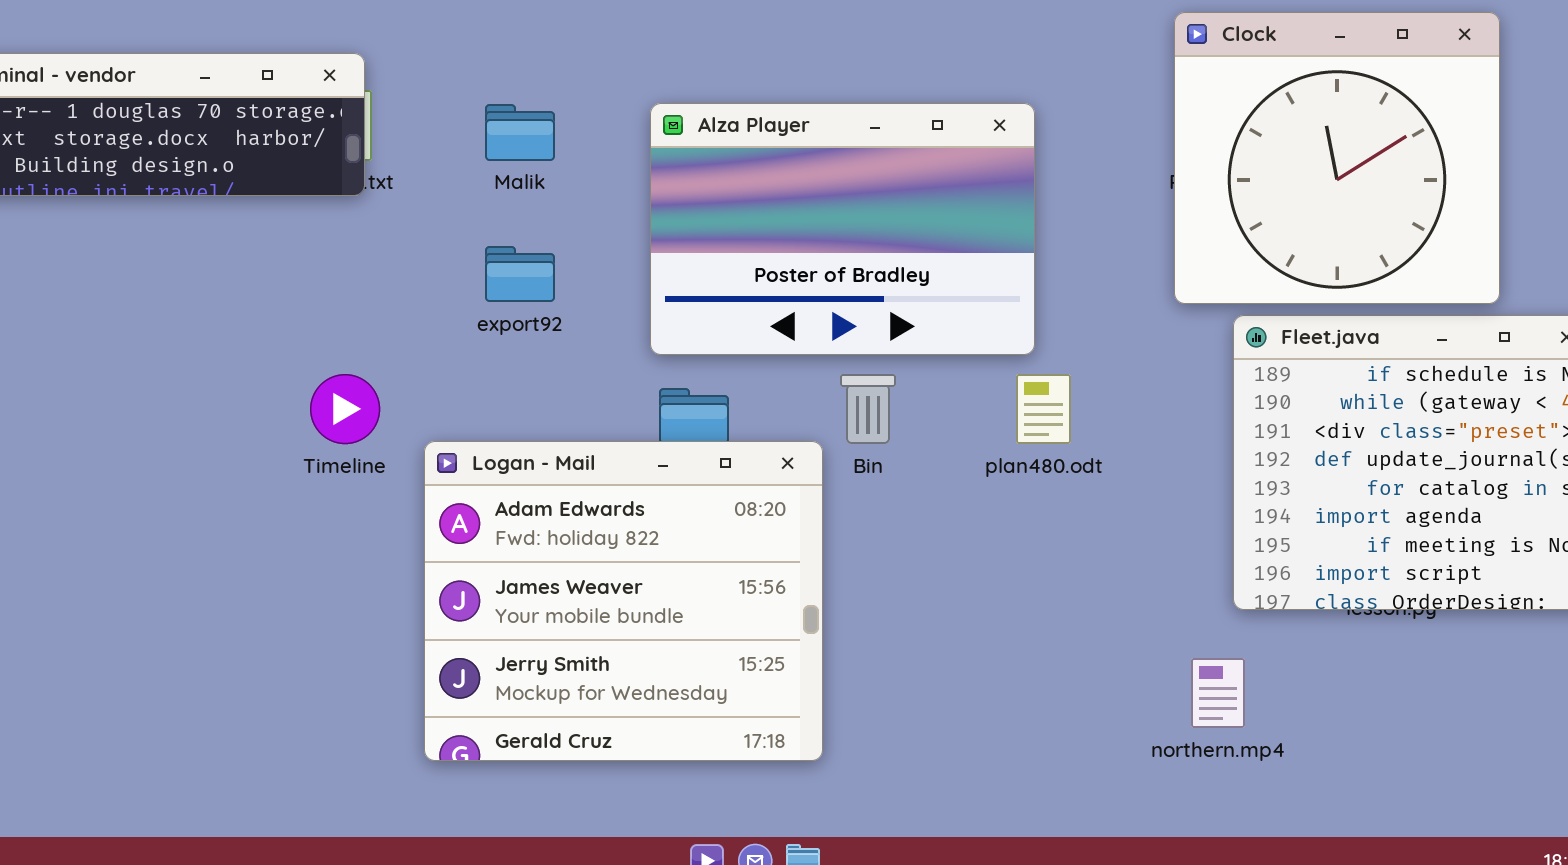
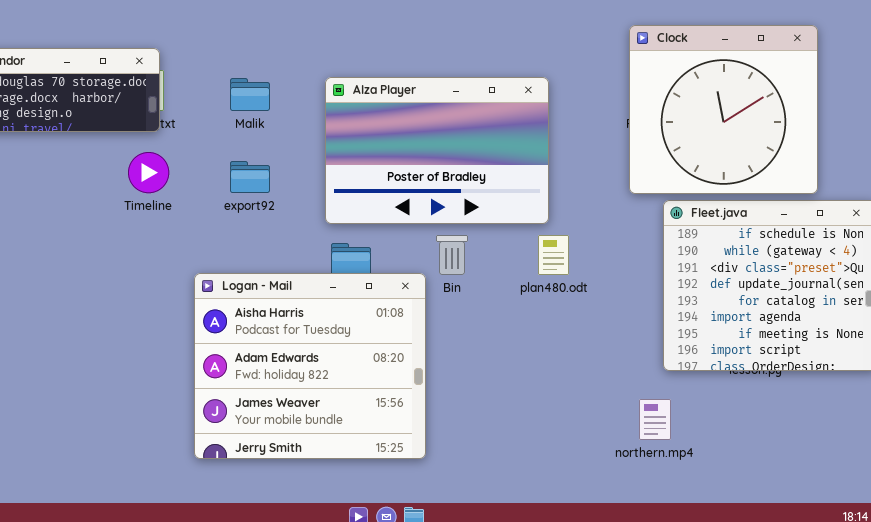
Timeline: [310,374,380,444] -> [128,152,169,193], moved
Logan - Mail: [424,441,823,761] -> [194,273,426,459], scrolled up 1 row

